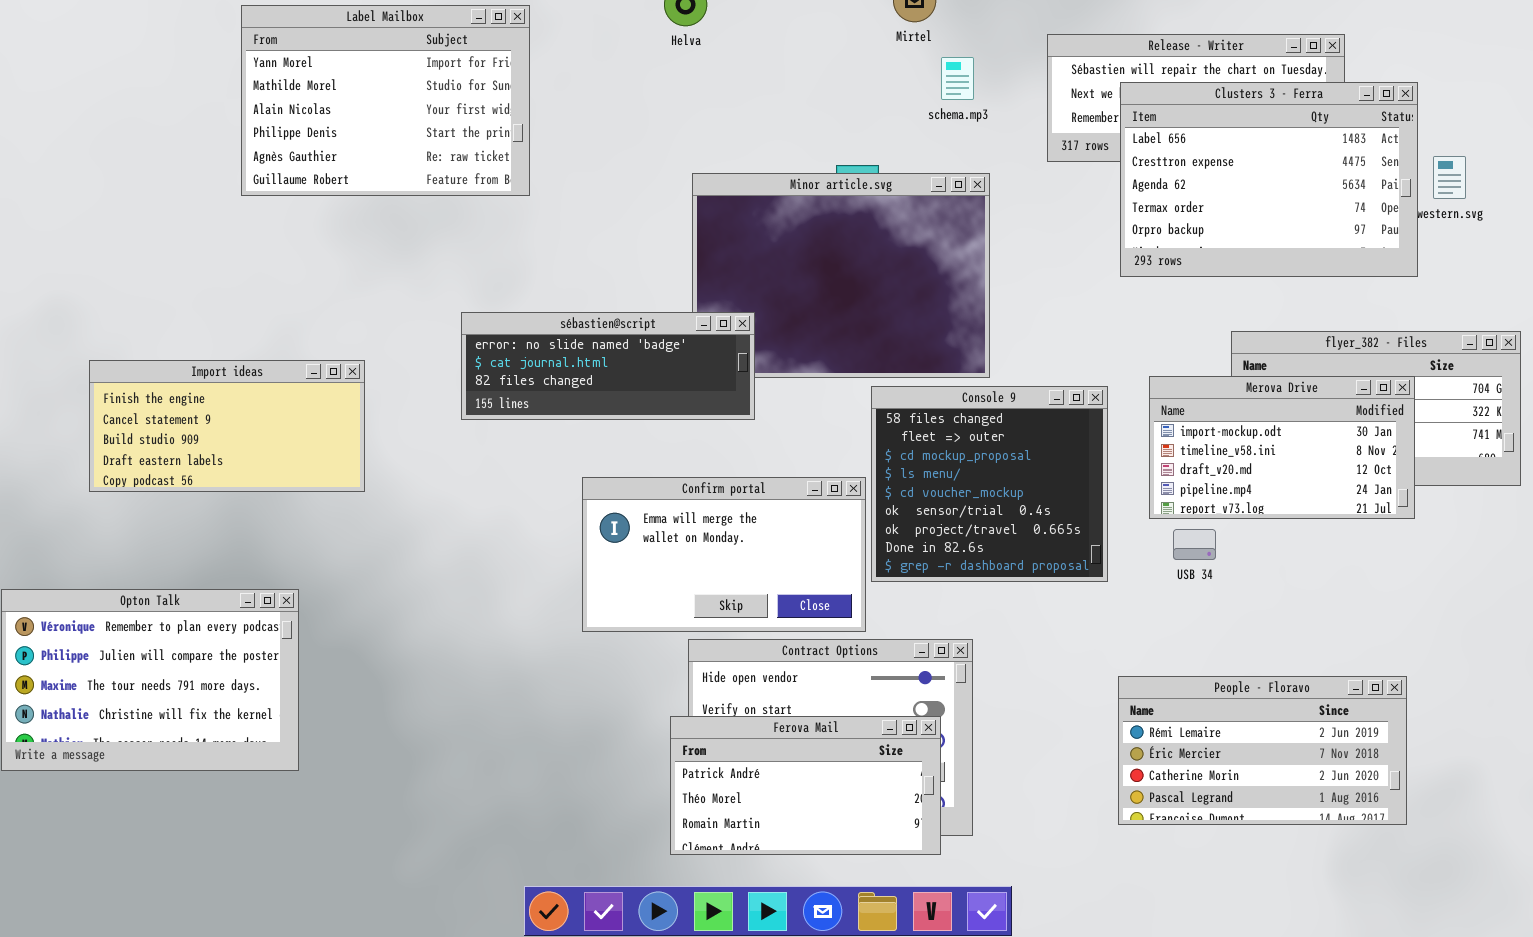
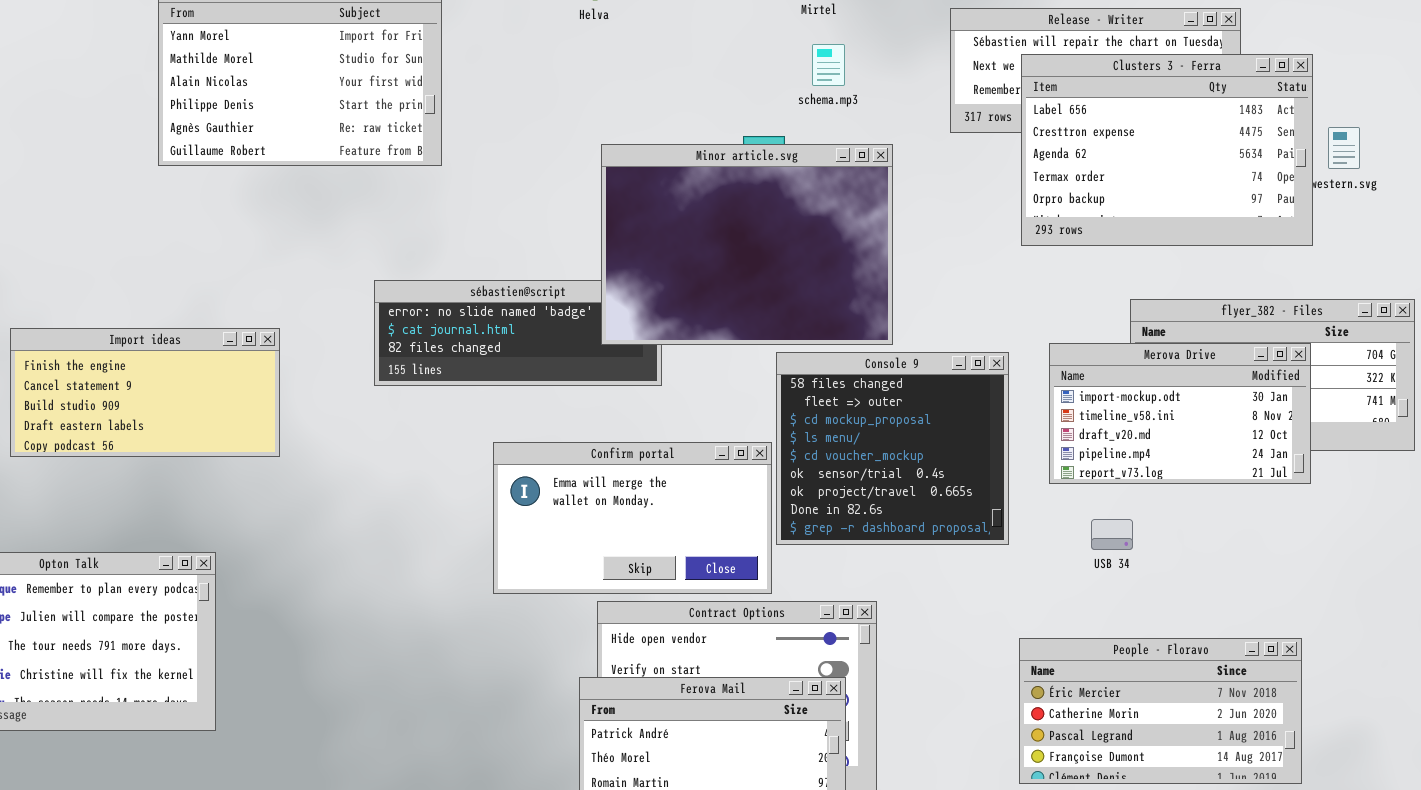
schema.mp3: [941,57,974,100] -> [812,44,845,86], moved
Minor article.svg: [692,173,990,378] -> [601,144,893,345], raised
USB 34: [1173,529,1216,560] -> [1091,519,1133,550], moved
People - Floravo: [1118,676,1407,825] -> [1019,638,1302,784], scrolled down 1 row

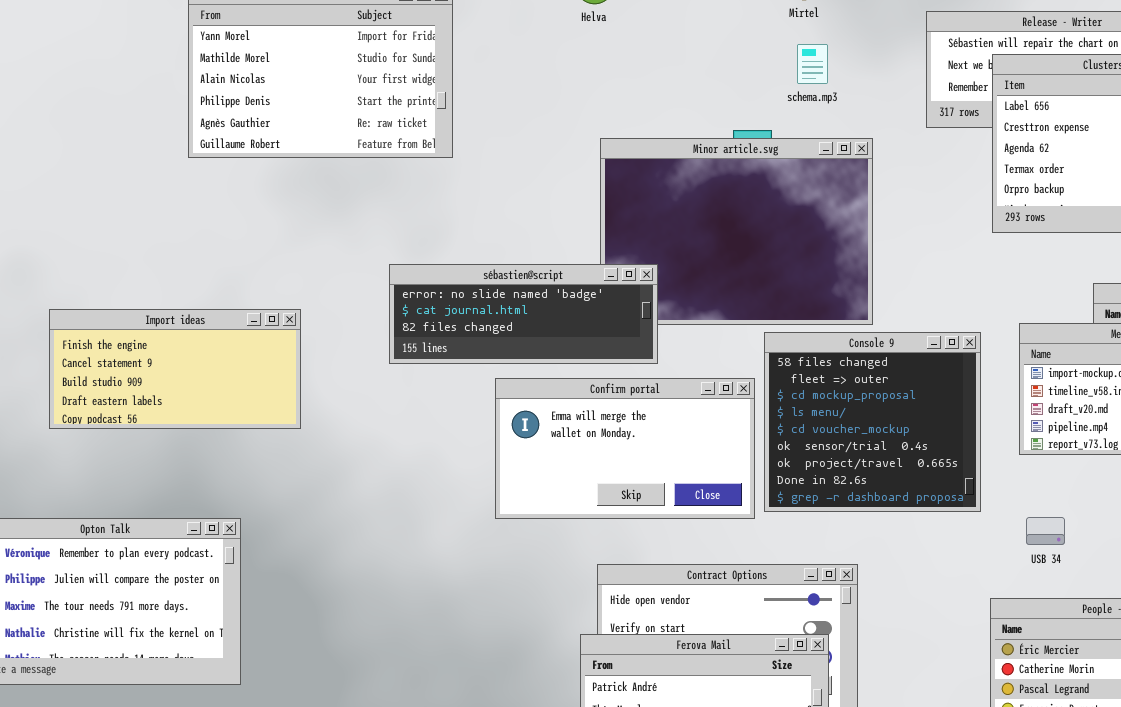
sébastien@script: [374,280,662,386] -> [389,264,658,364], raised
Confirm portal: [493,442,772,594] -> [495,378,755,519], moved
USB 34: [1091,519,1133,550] -> [1026,517,1065,545], moved

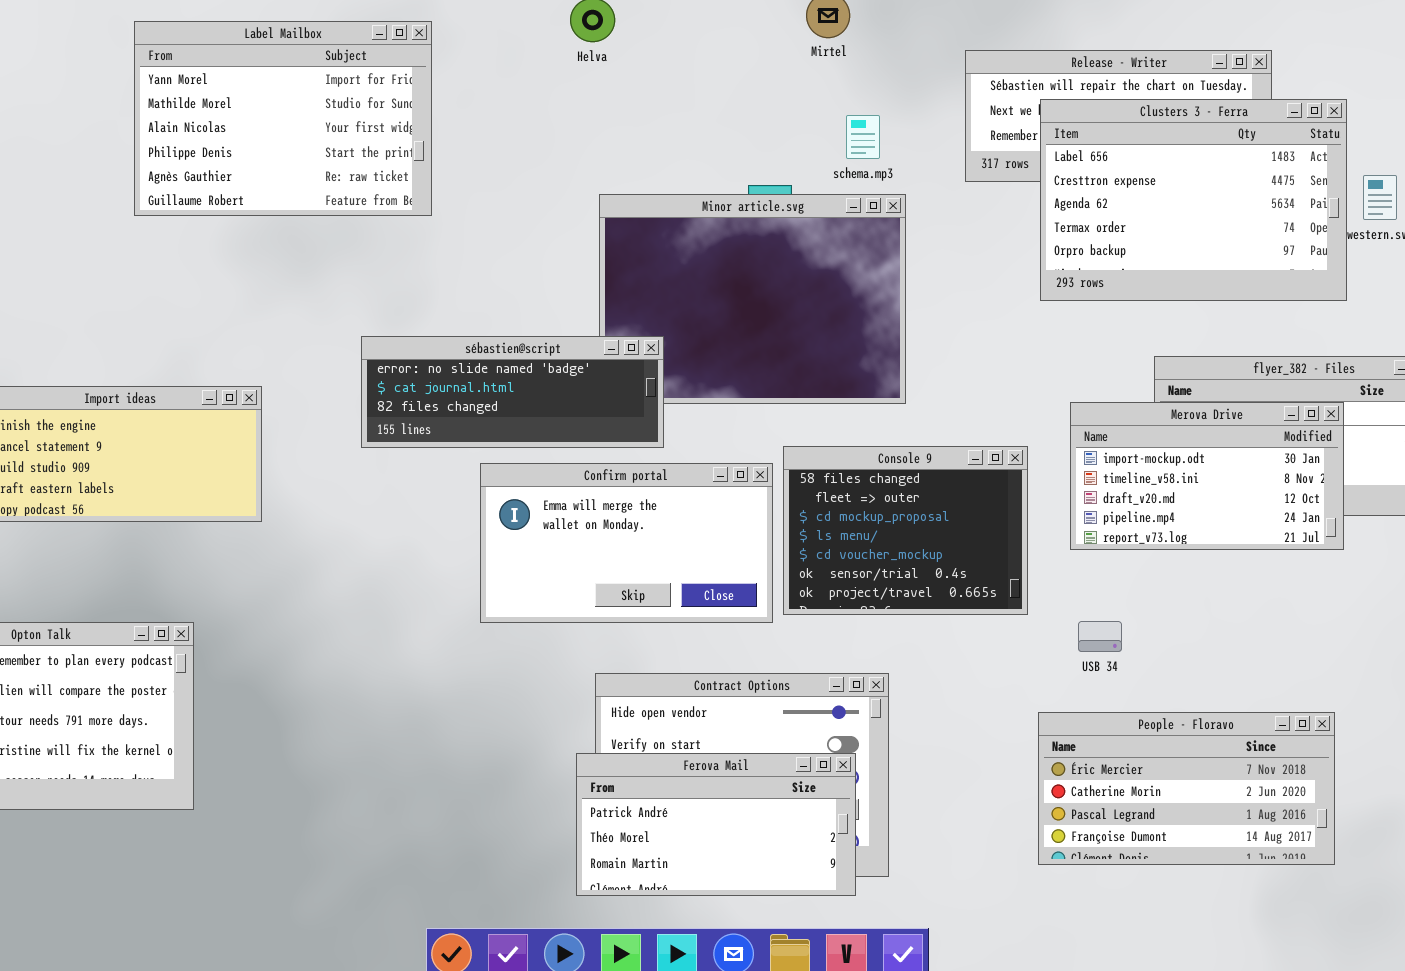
schema.mp3: [797,44,828,84] -> [846,115,880,159], moved
Console 9: [764,332,981,512] -> [783,446,1028,615], resized

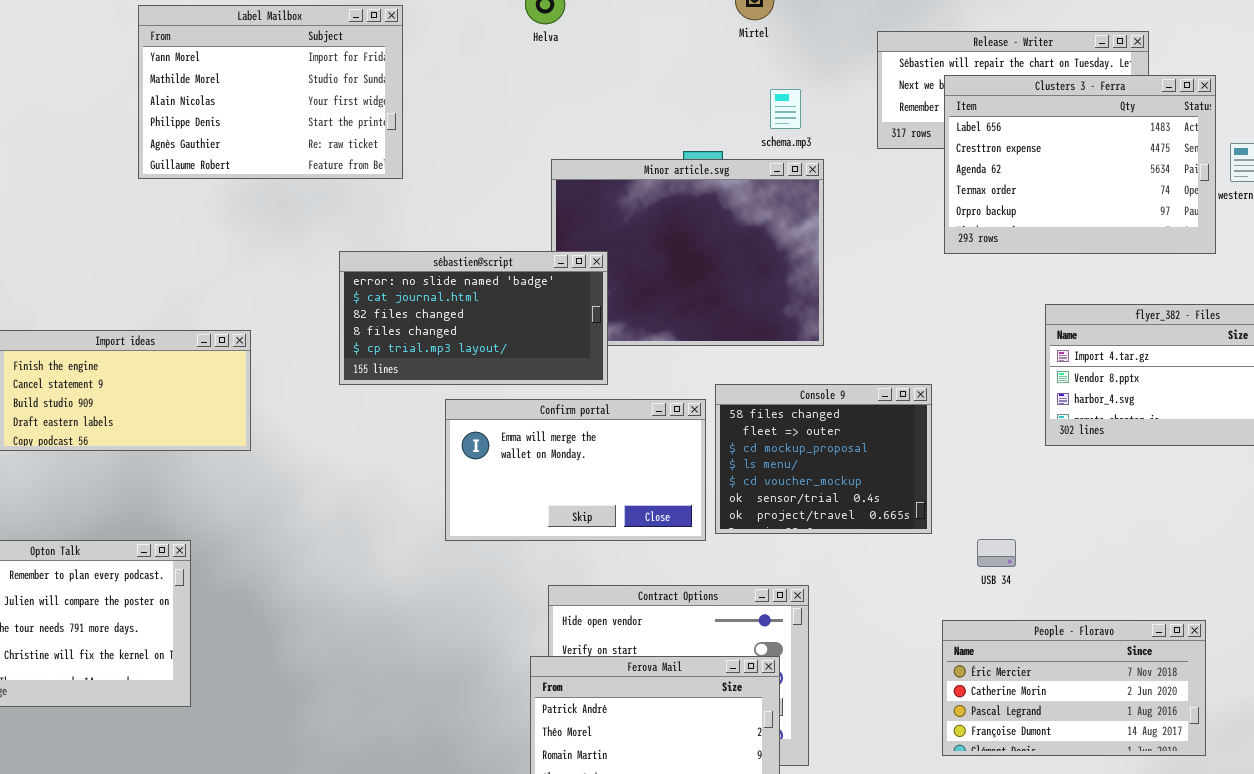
sébastien@script: [361,336,664,448] -> [339,251,608,385], resized
Merova Drive: [1070,402,1344,550] -> none, closed

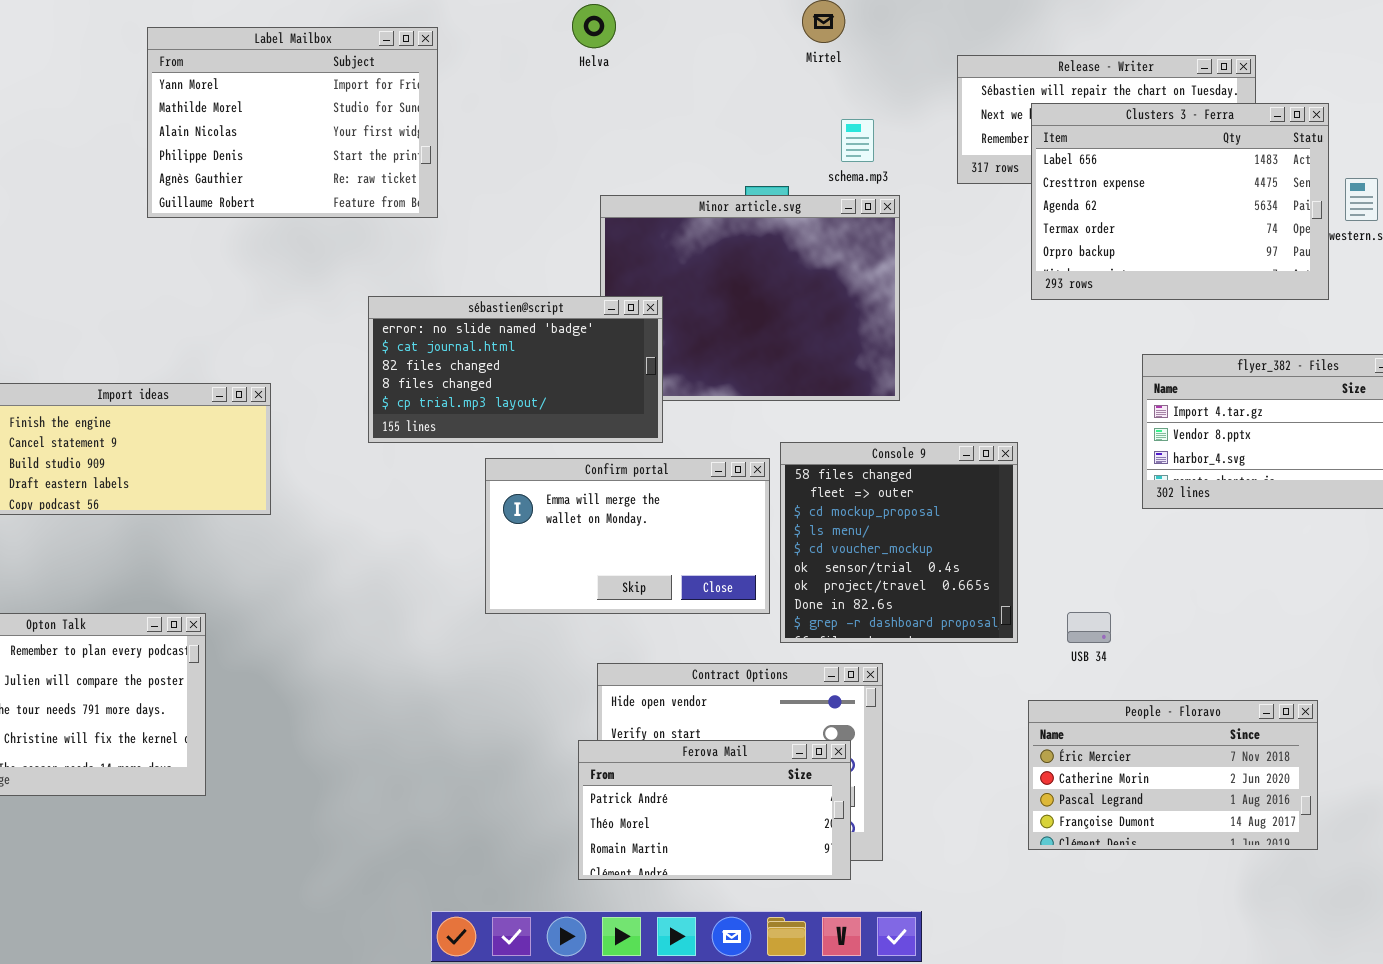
Console 9: [715,384,932,534] -> [780,442,1018,643], resized

